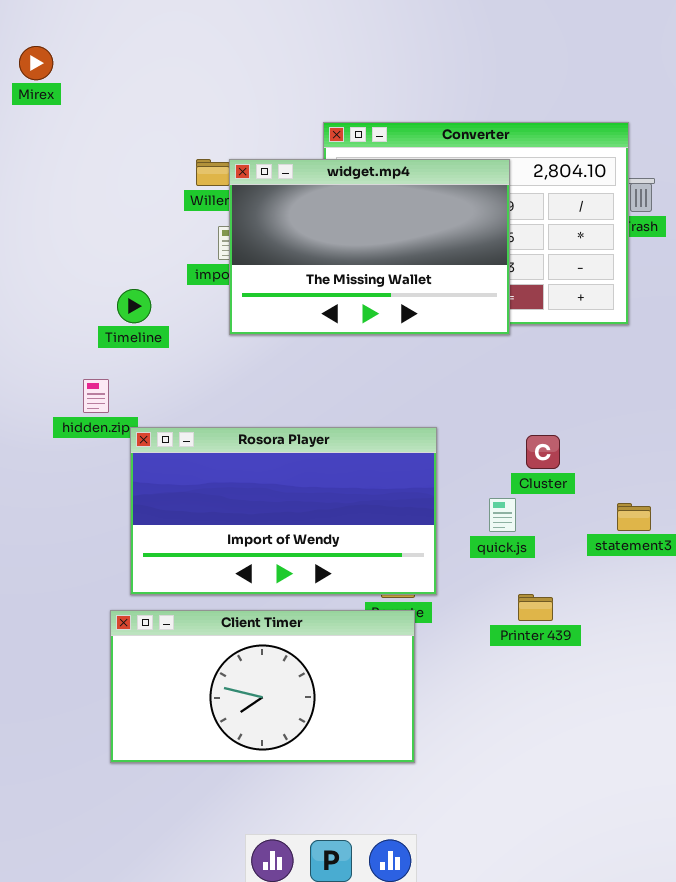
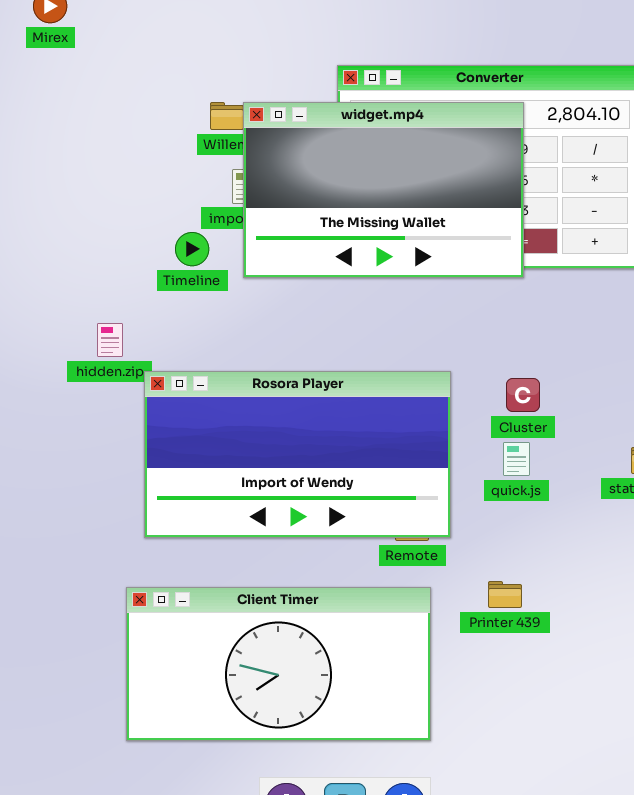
Timeline: [117,289,151,323] -> [175,232,209,266], moved
Cluster: [526,435,560,469] -> [506,378,540,412], moved
Printer 439: [518,594,553,621] -> [488,581,522,608], moved
Client Timer: [110,610,415,763] -> [126,587,431,741], moved

